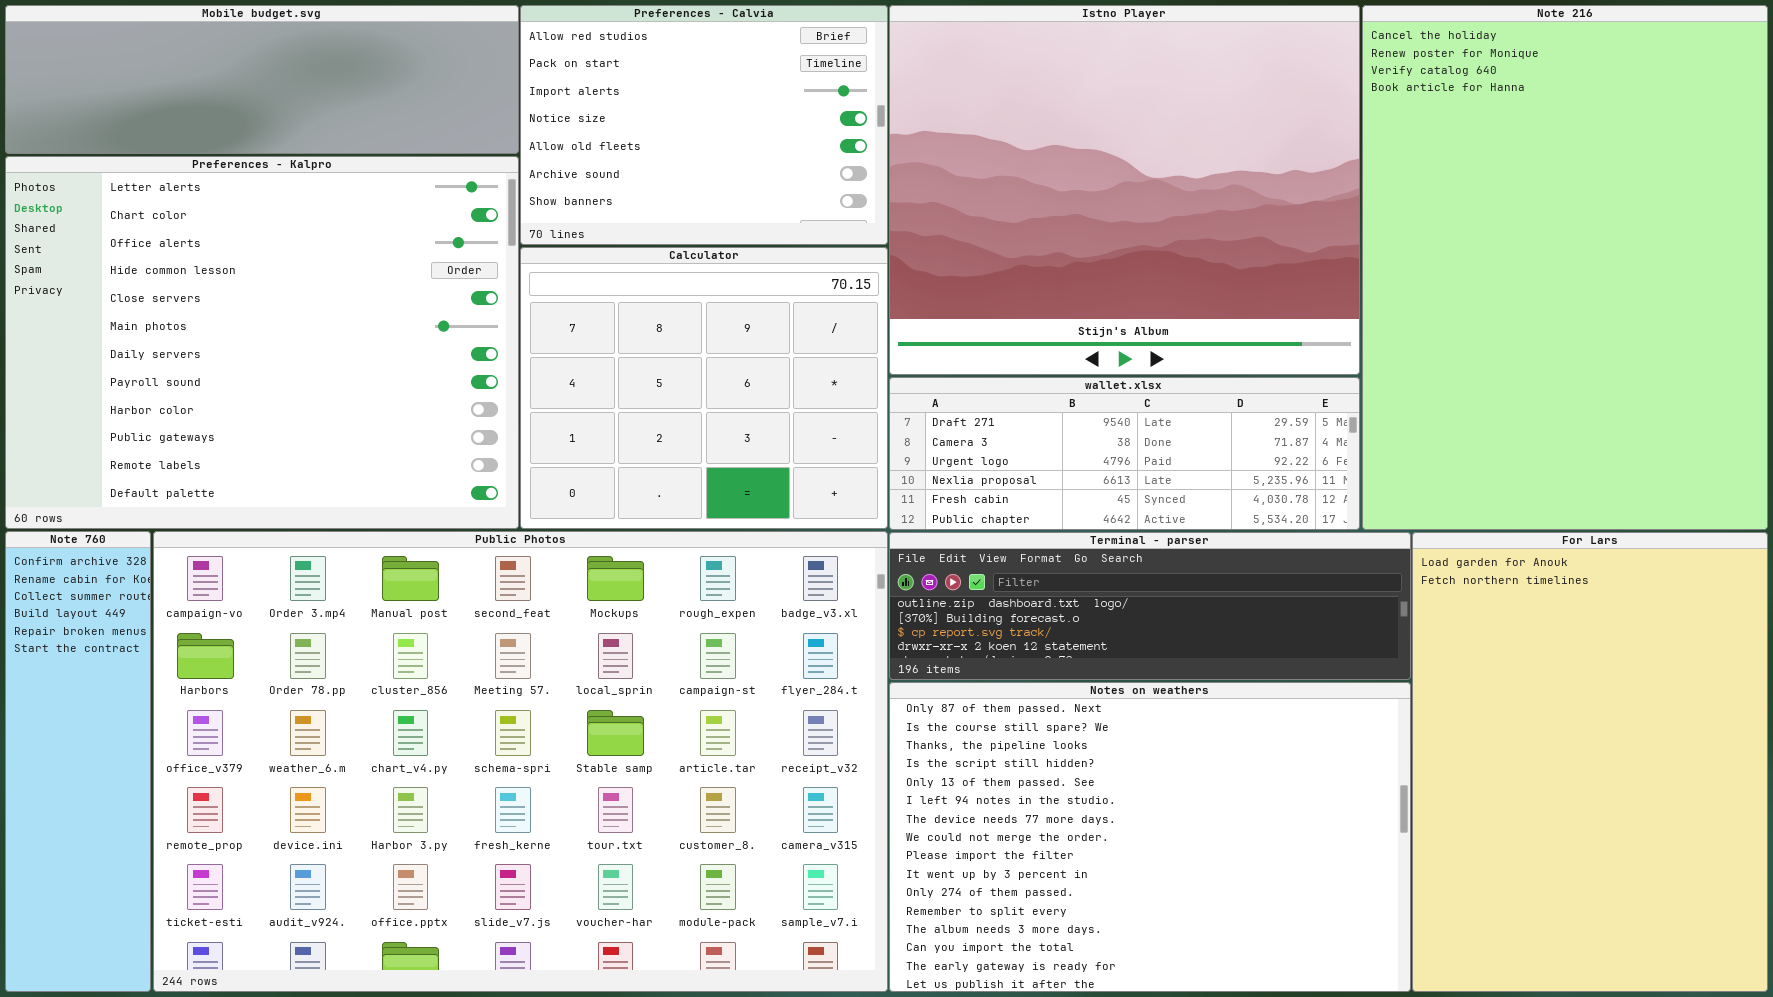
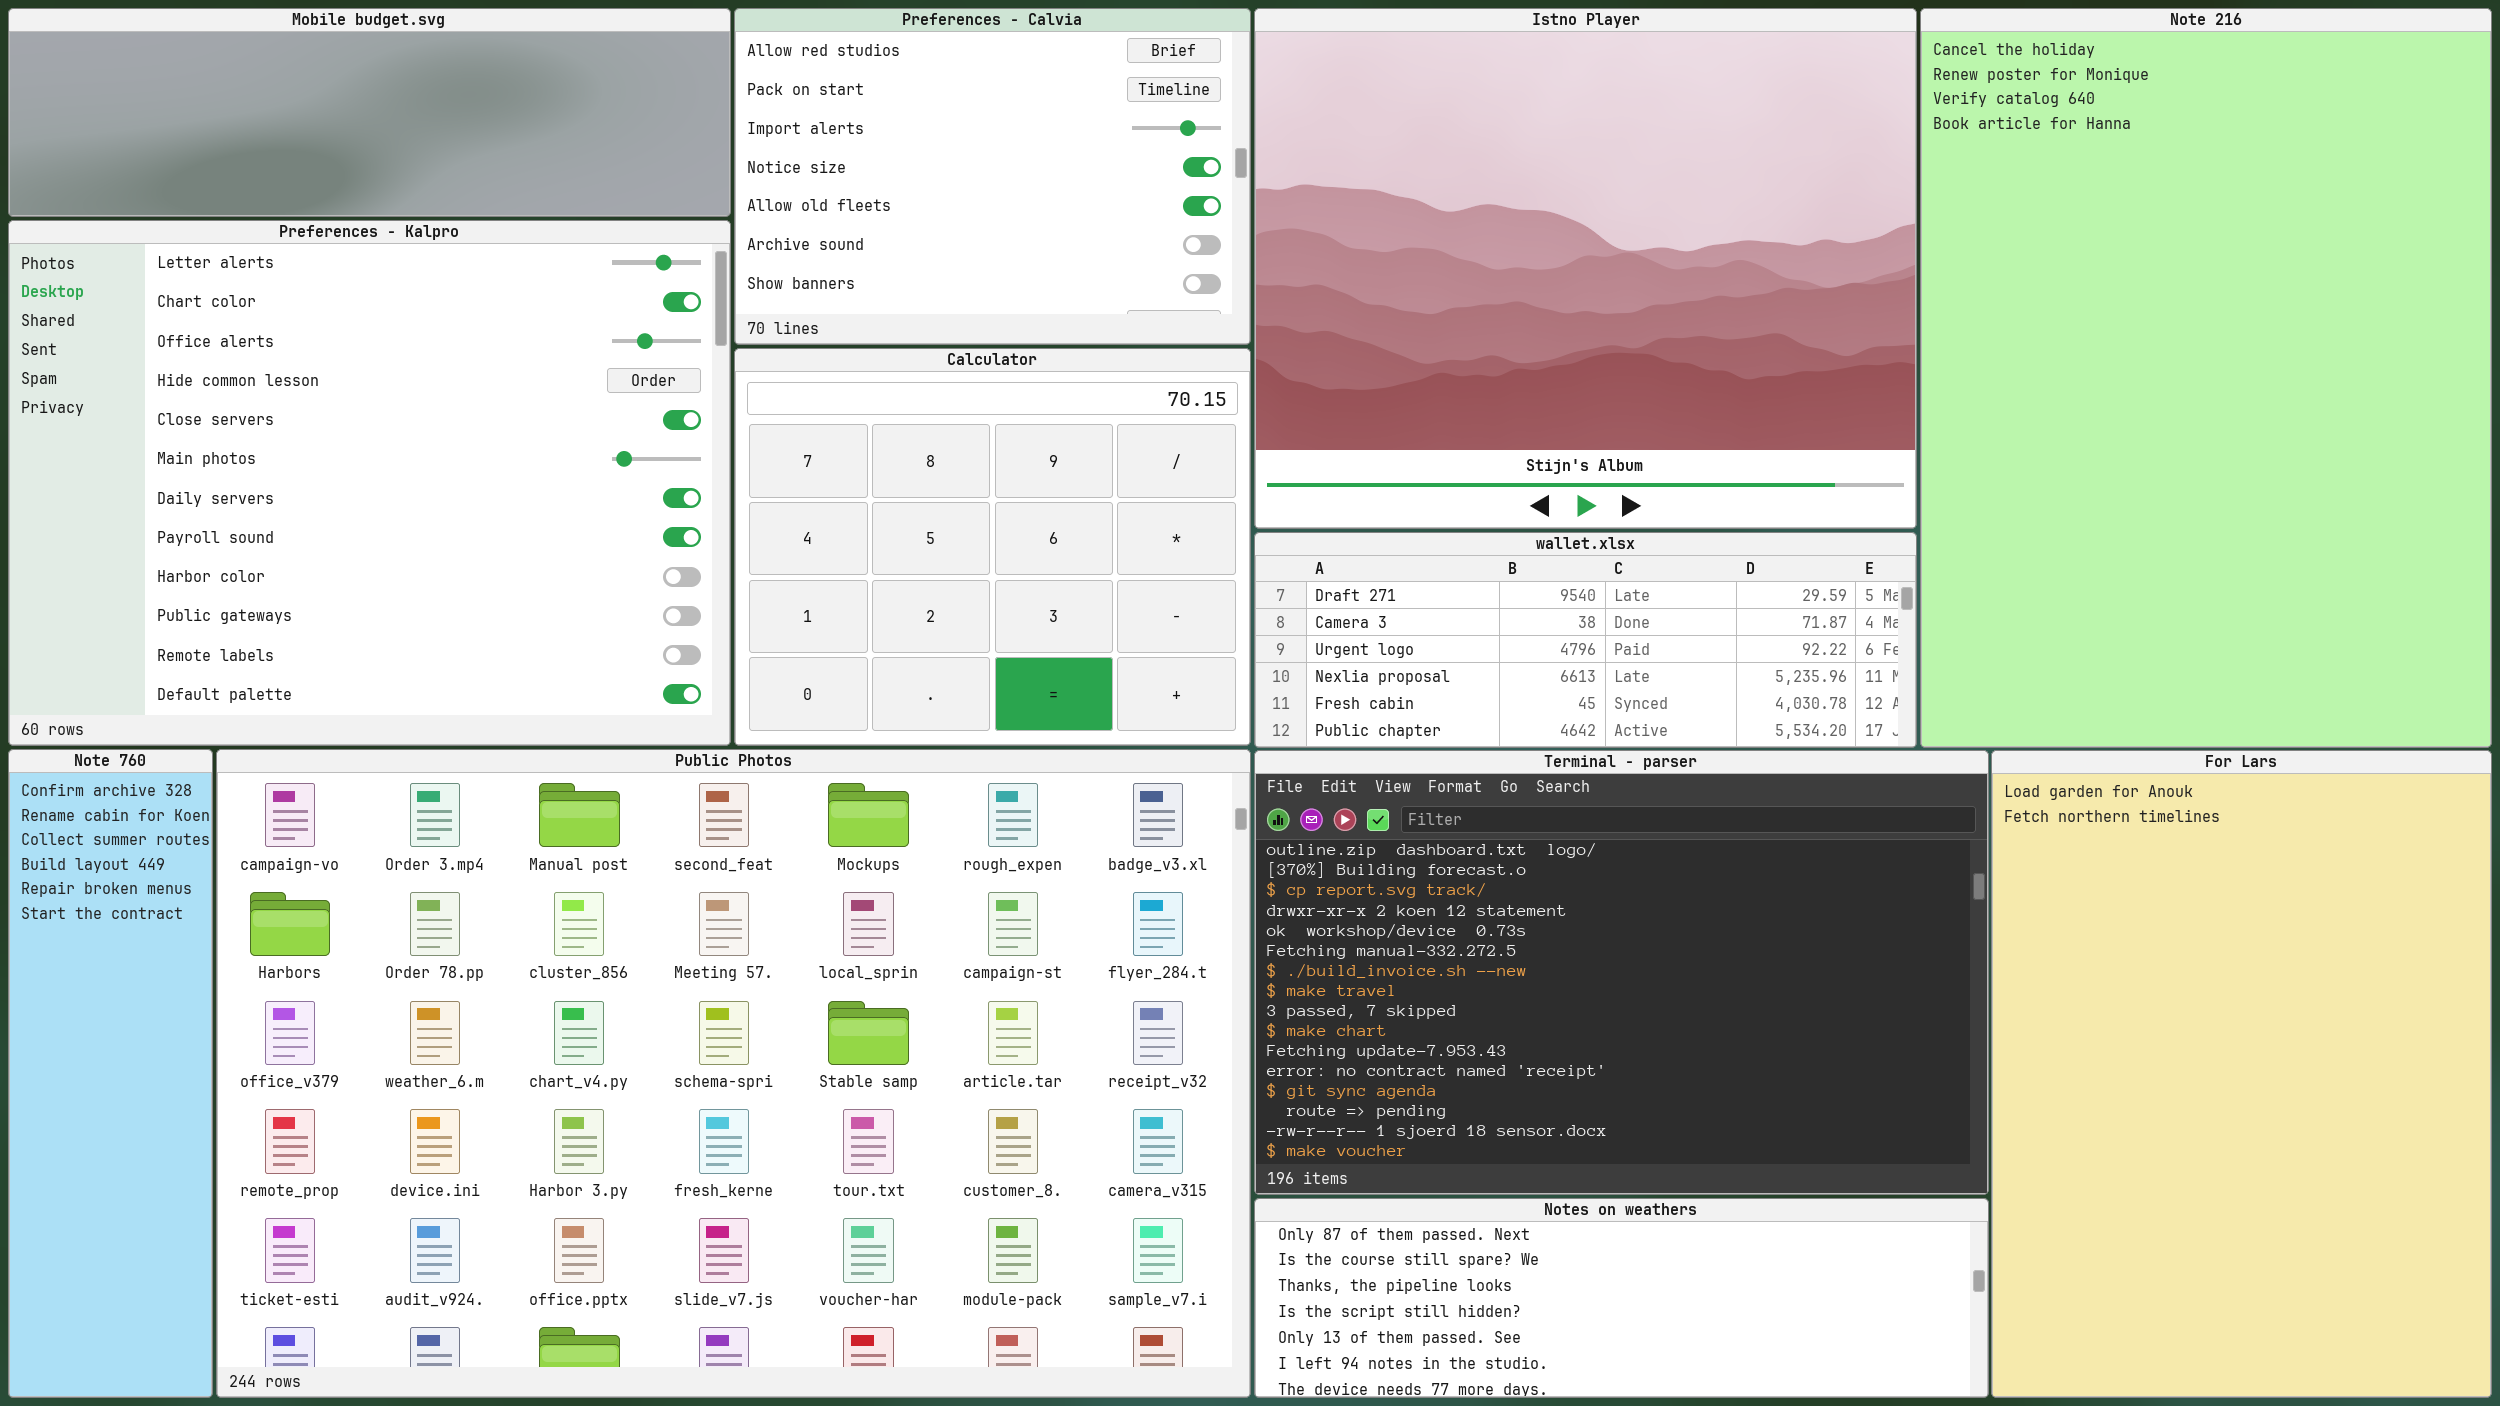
Terminal - parser: [889,532,1411,680] -> [1254,750,1989,1195], resized
Notes on weathers: [889,682,1411,992] -> [1254,1198,1989,1398], resized

